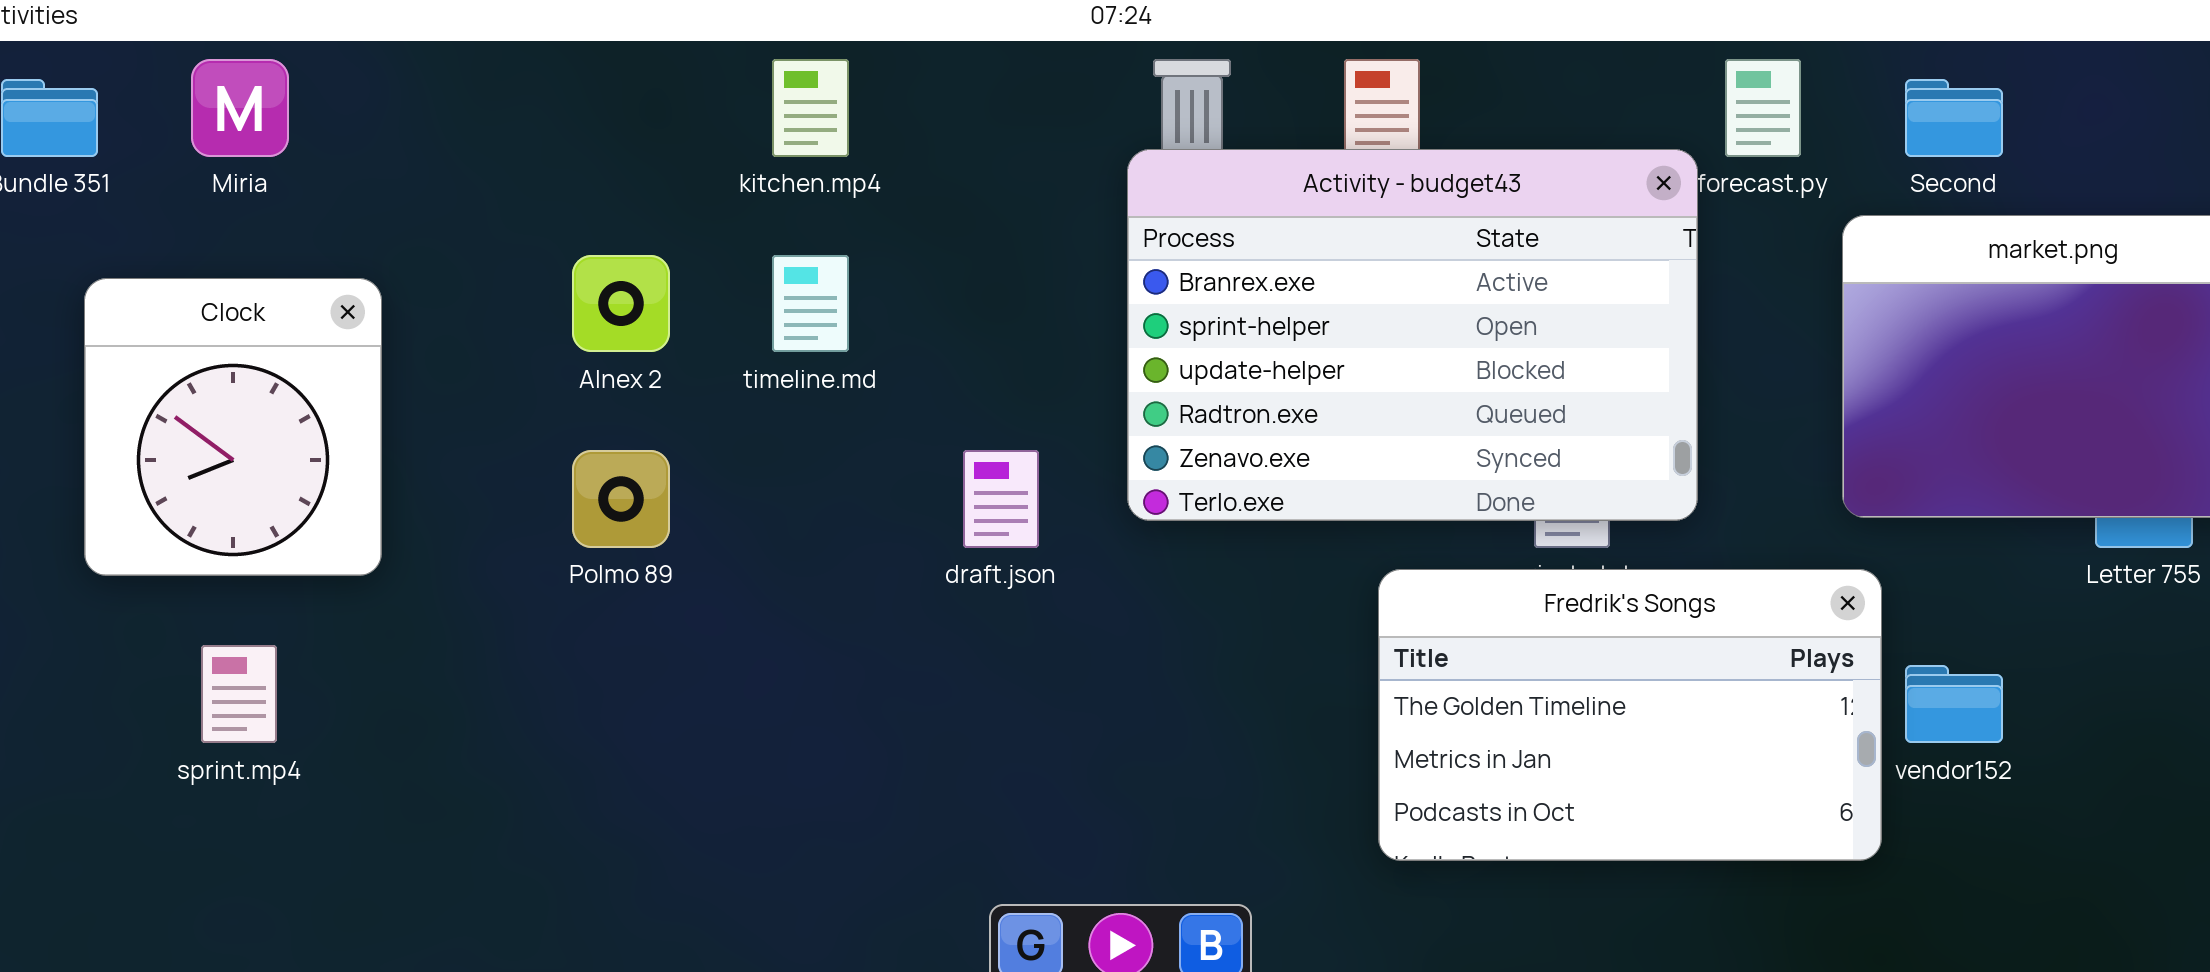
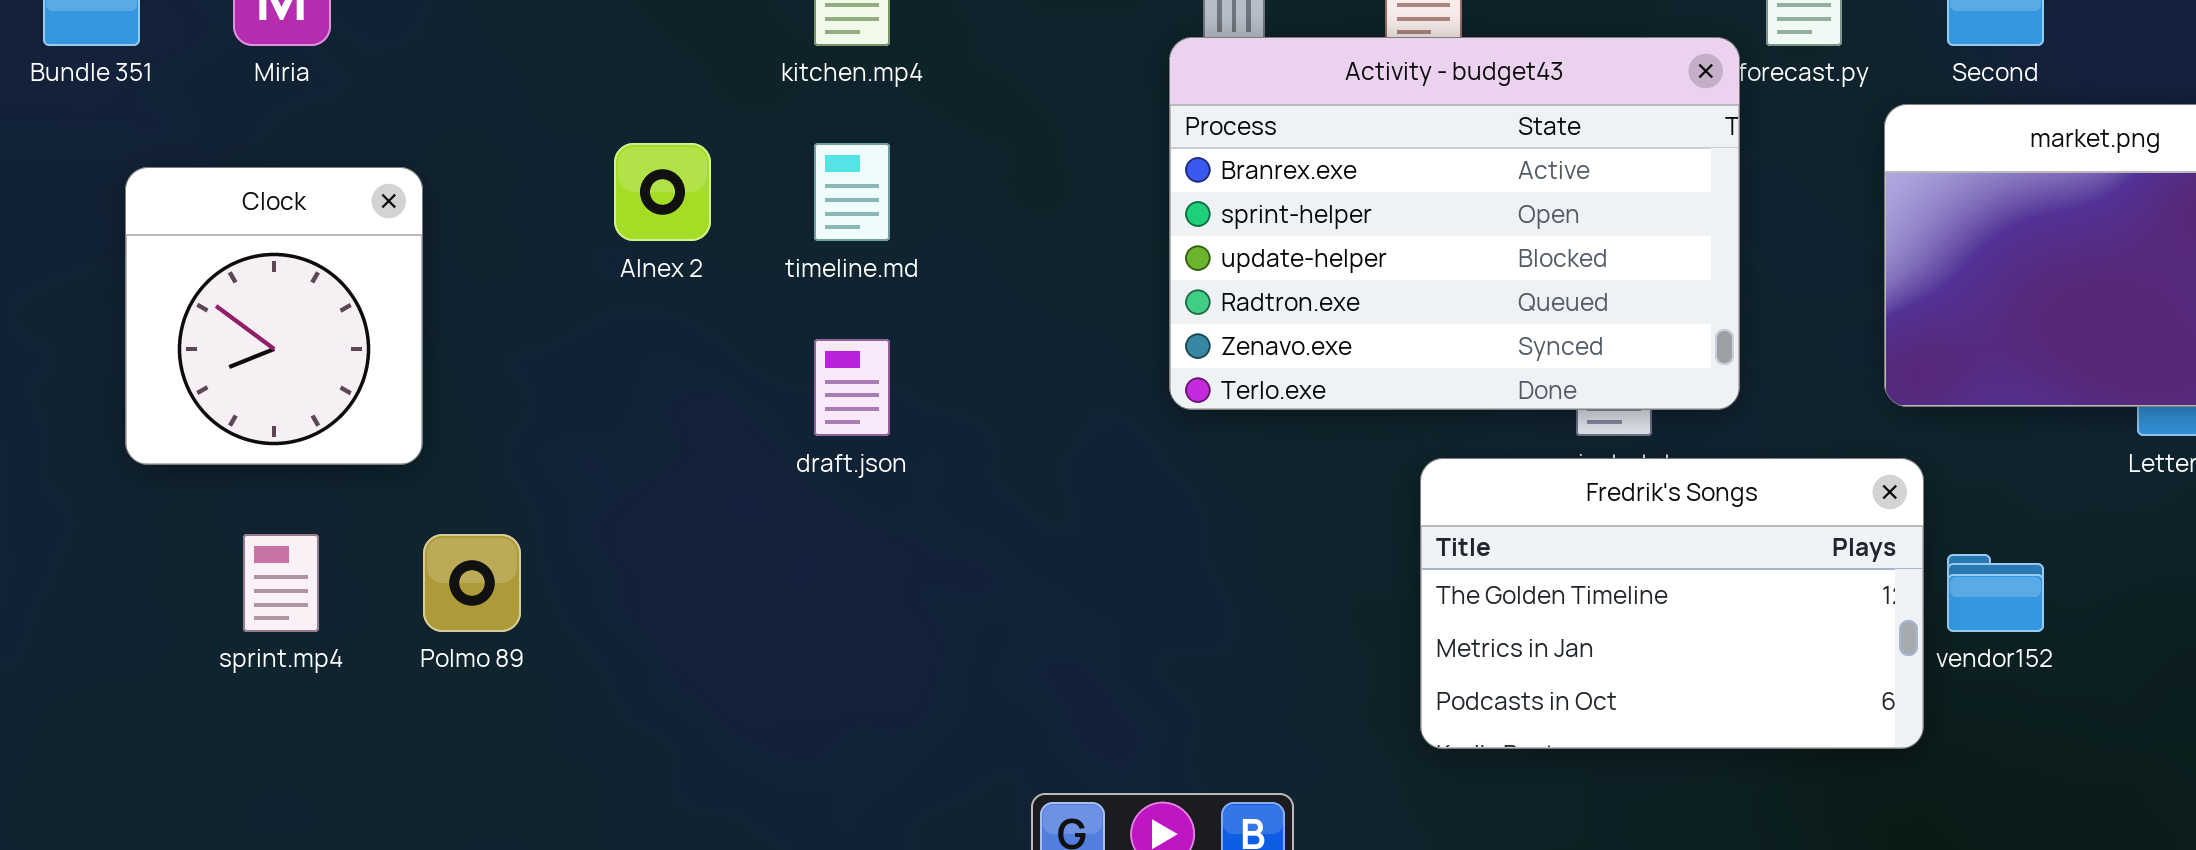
Polmo 89: [572,450,670,548] -> [423,534,521,632], moved
draft.json: [963,450,1039,548] -> [814,339,890,436], moved

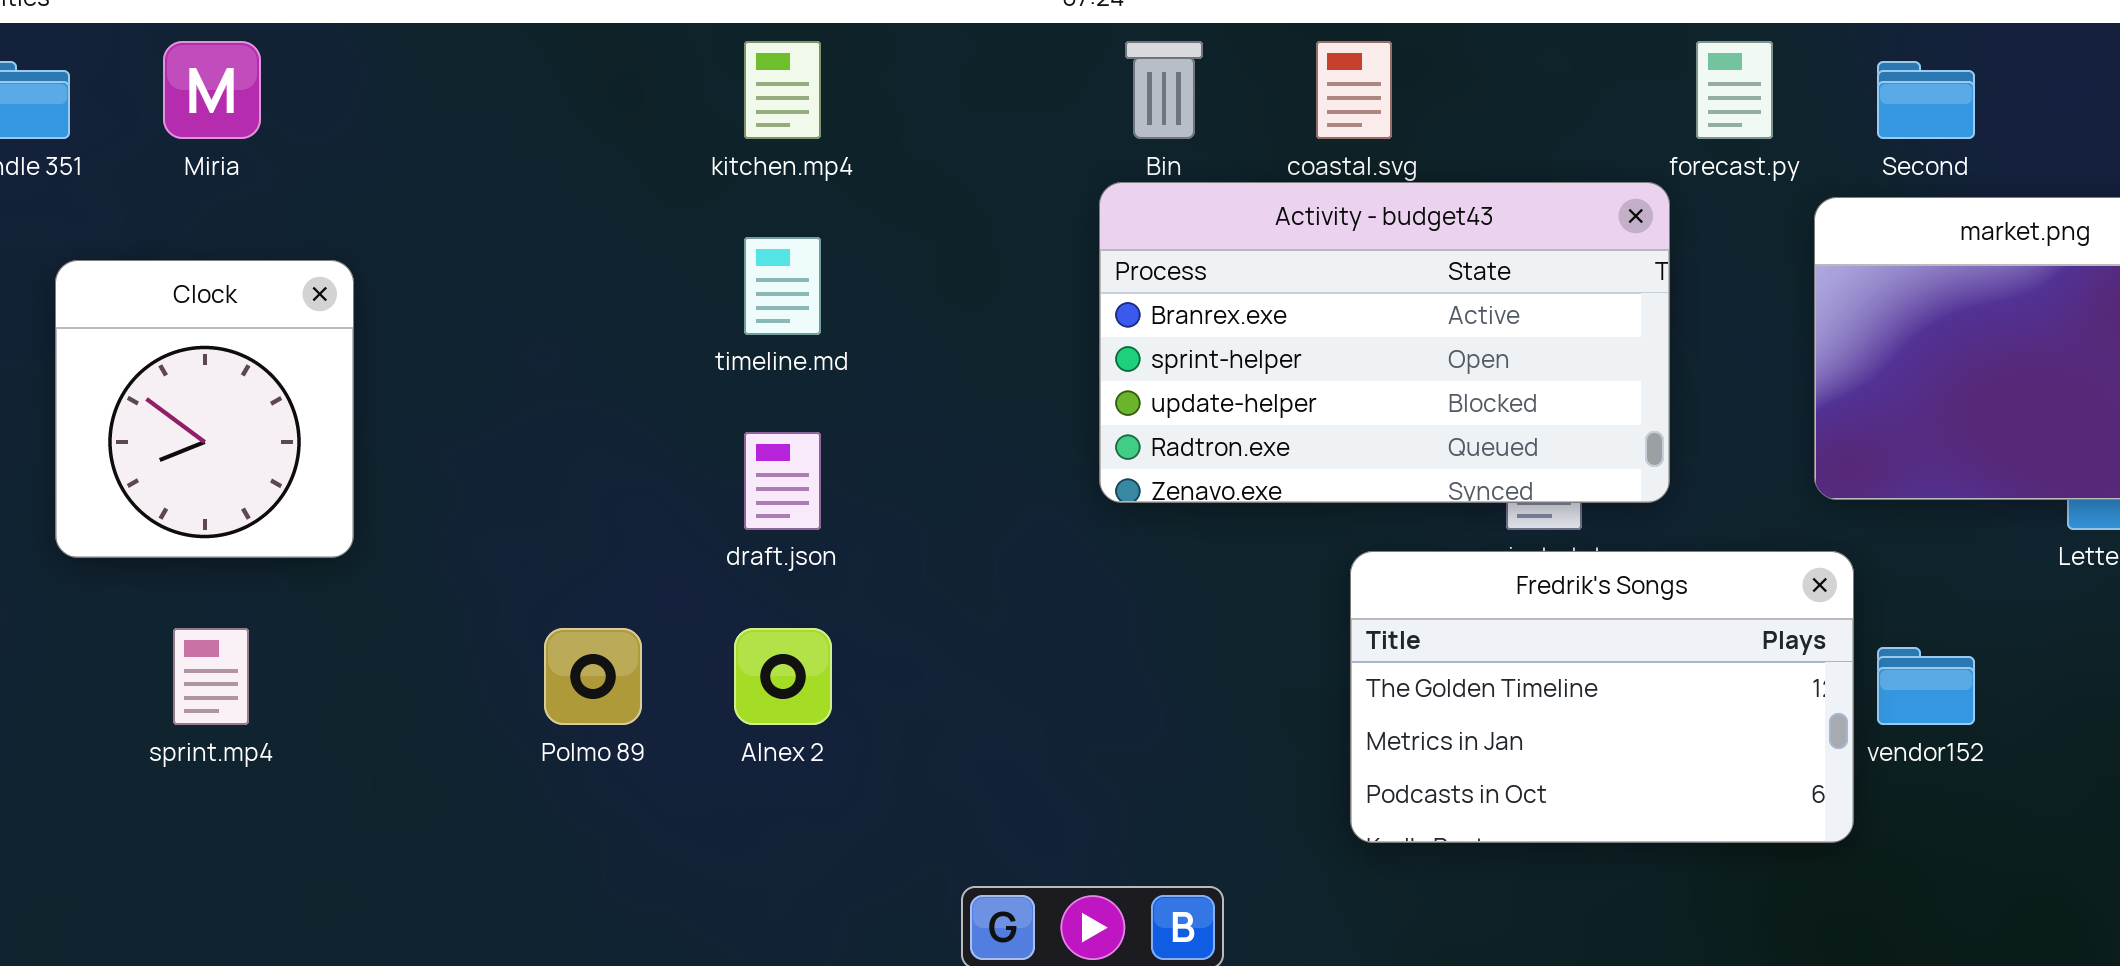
Activity - budget43: [1169,37,1740,410] -> [1099,182,1670,503], resized
Alnex 2: [614,143,711,241] -> [734,628,832,725], moved
Polmo 89: [423,534,521,632] -> [544,628,642,725], moved

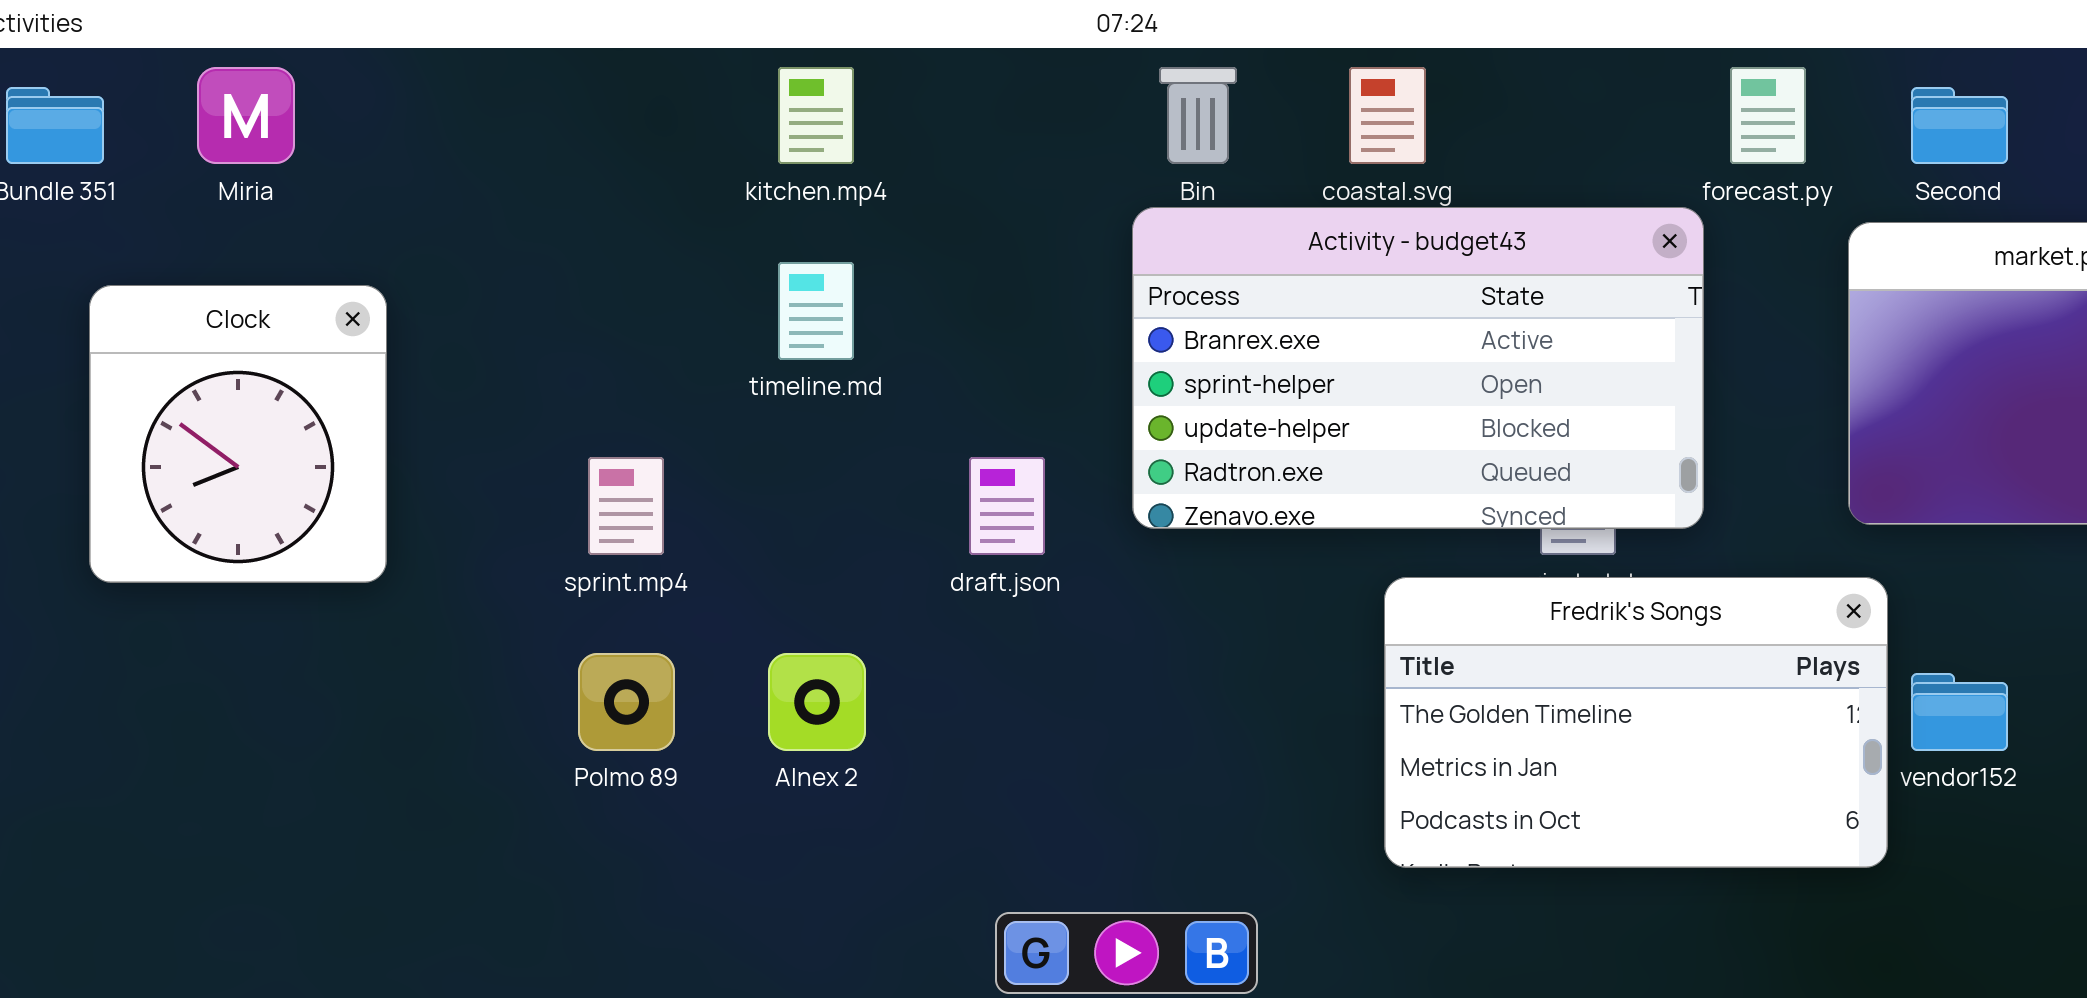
draft.json: [744,432,821,530] -> [969,457,1045,555], moved
sprint.mp4: [173,628,249,725] -> [588,457,664,555], moved

